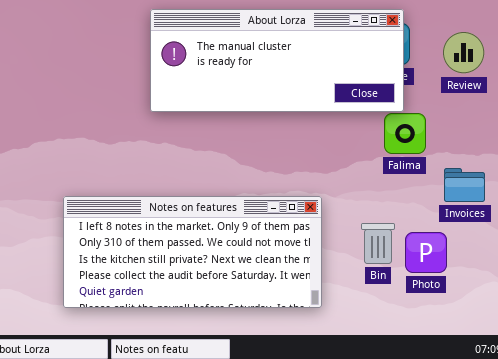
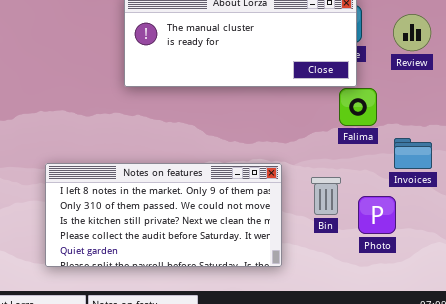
Bin: [361,223,395,264] -> [311,177,341,215], moved

